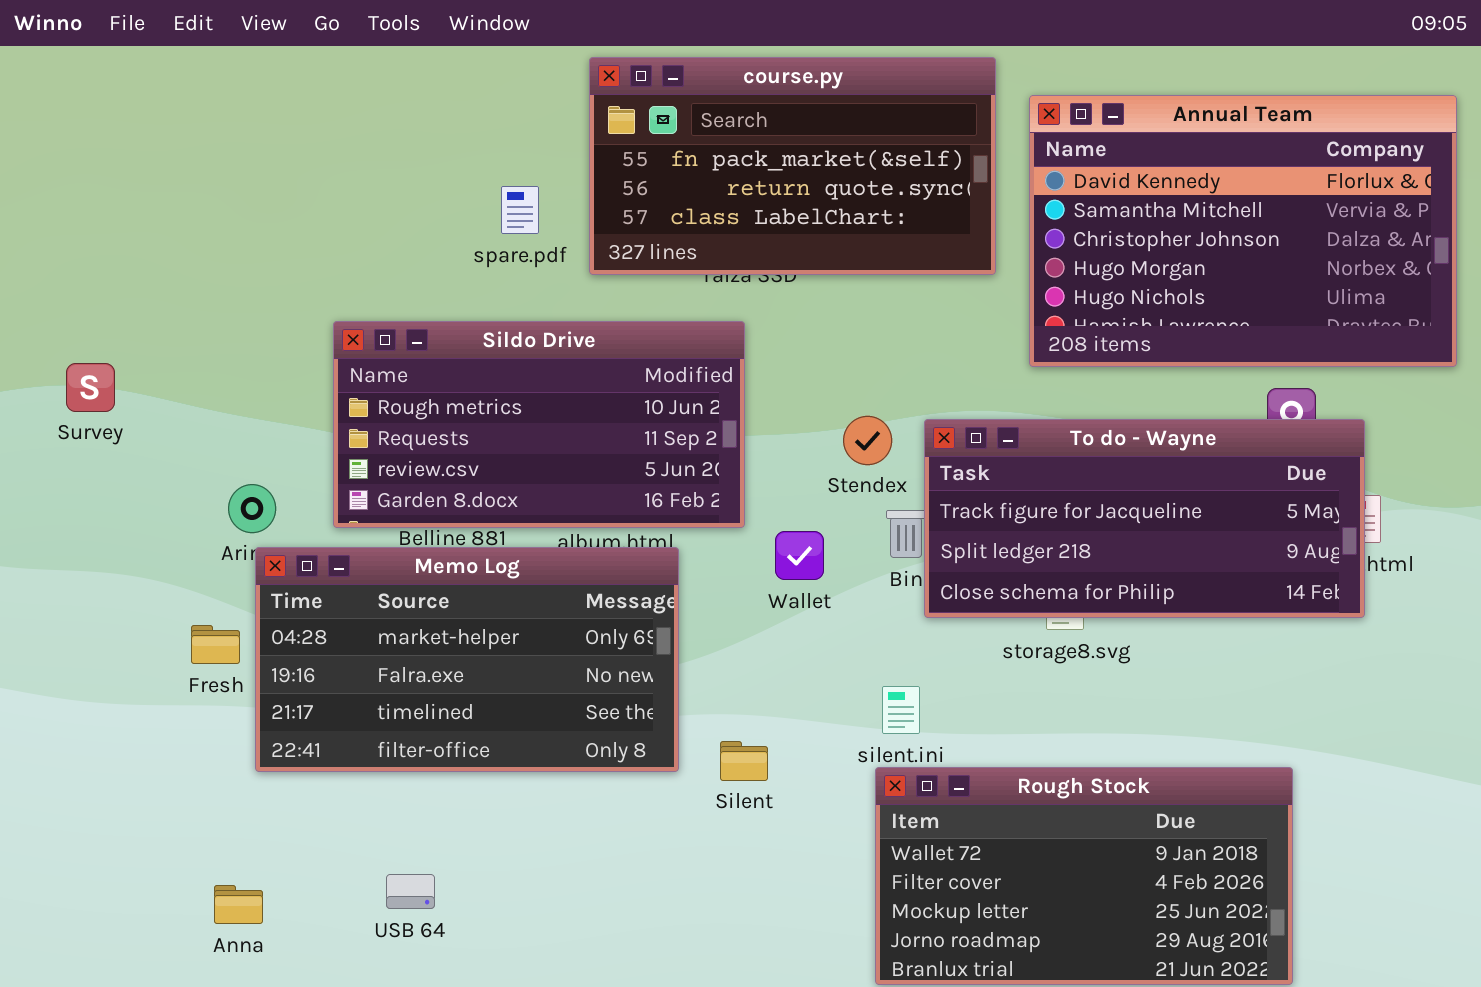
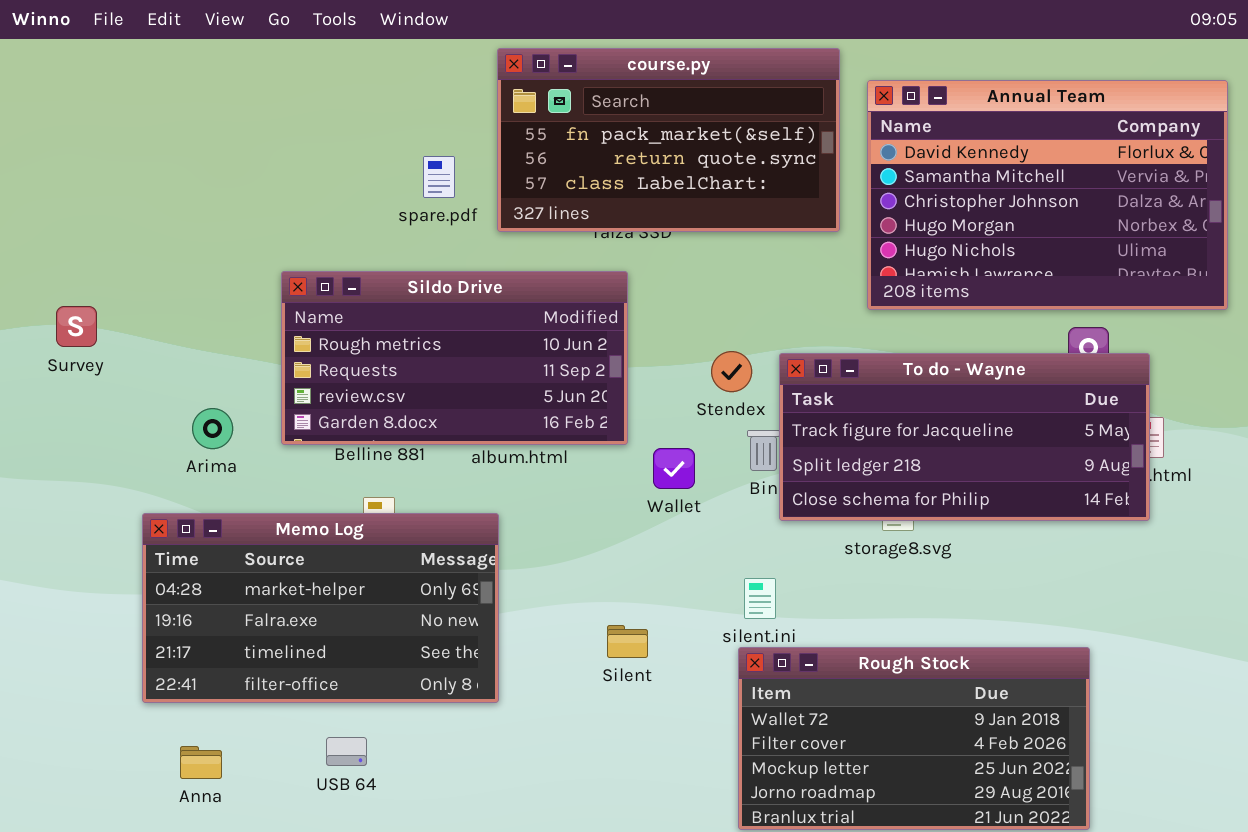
Memo Log: [255,547,679,772] -> [142,513,499,703], moved

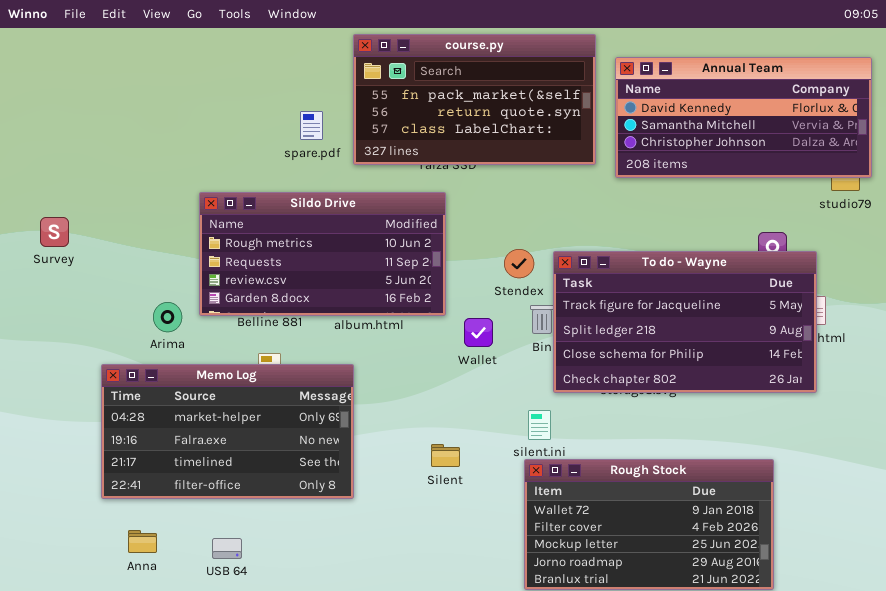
Annual Team: [867,80,1228,310] -> [615,57,872,178], resized
To do - Wayne: [779,353,1150,521] -> [553,251,817,393], resized
Arima: [192,408,233,449] -> [153,302,182,332], moved
USB 64: [326,737,367,766] -> [212,538,242,559], moved

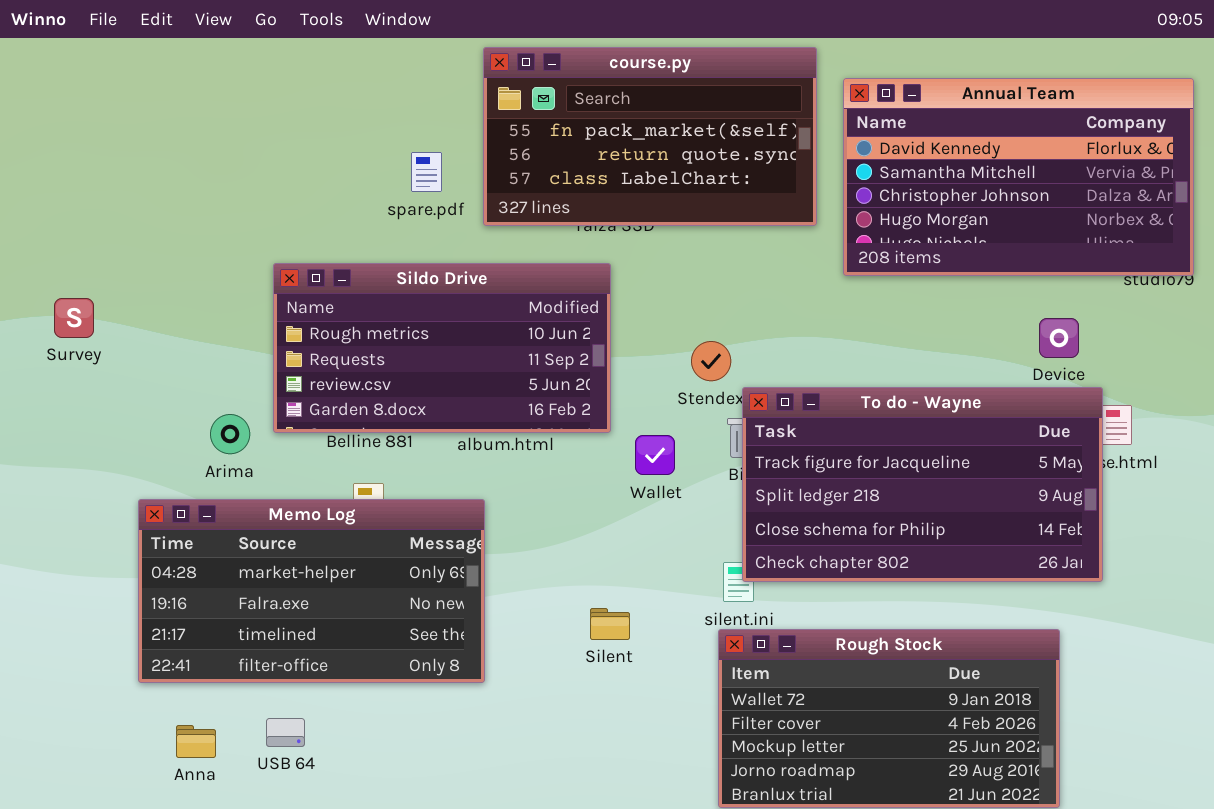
Annual Team: [615,57,872,178] -> [843,78,1194,276], resized
To do - Wayne: [553,251,817,393] -> [742,387,1103,582], moved
USB 64: [212,538,242,559] -> [266,718,305,747], moved

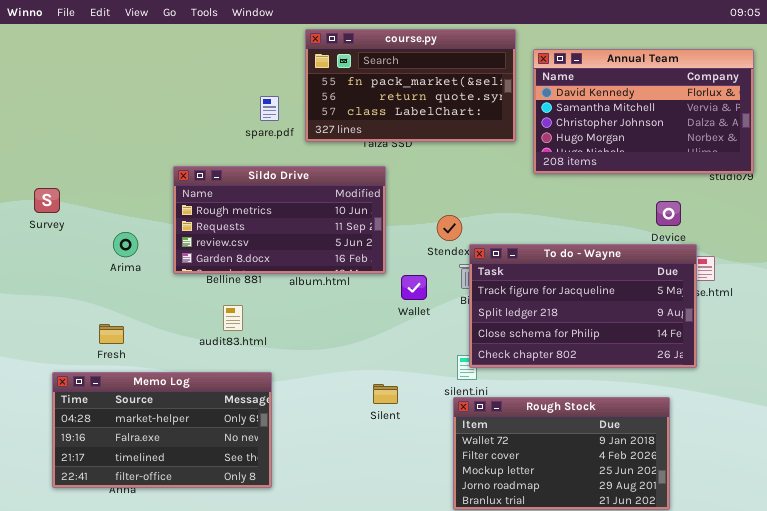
Arima: [210,414,250,454] -> [113,232,138,257], moved
Memo Log: [138,499,485,683] -> [52,372,272,488], moved

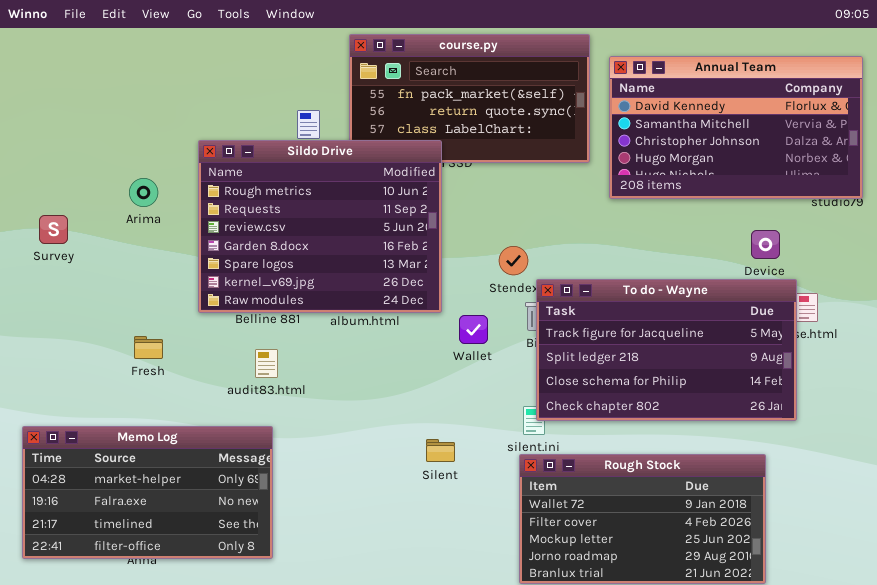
Sildo Drive: [173,166,386,274] -> [198,140,442,313], resized
Arima: [113,232,138,257] -> [129,178,158,207], moved
Fresh: [99,324,124,344] -> [134,336,163,359], moved
Memo Log: [52,372,272,488] -> [22,426,273,559], moved

